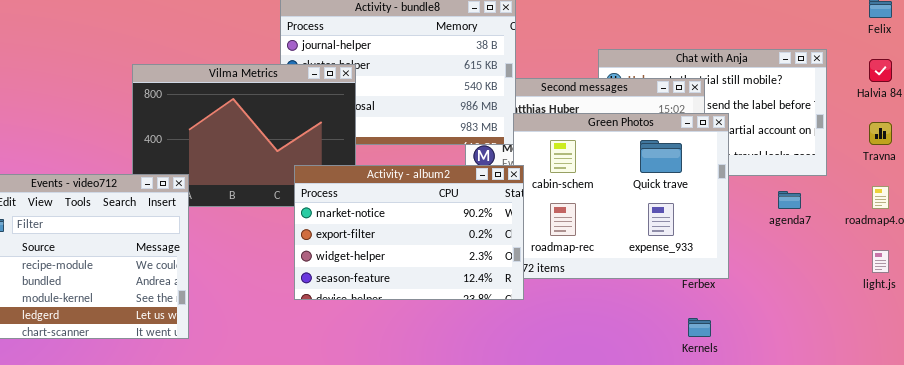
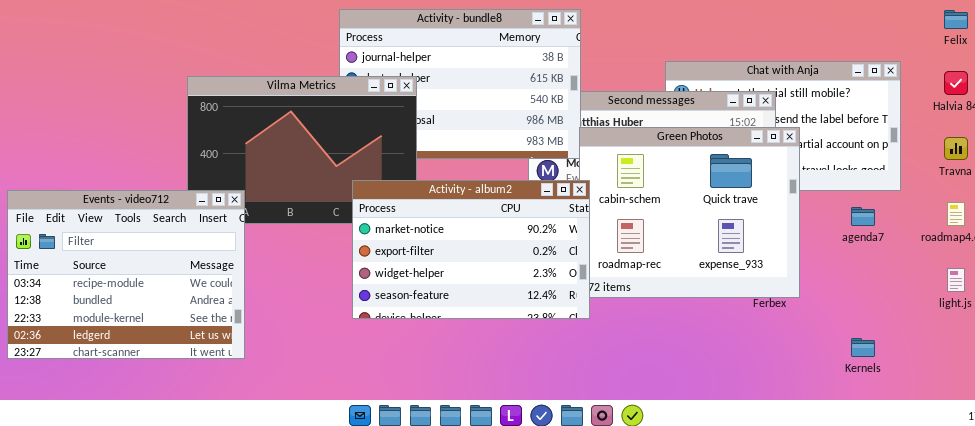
Kernels: [688,318,711,337] -> [851,338,875,357], moved

